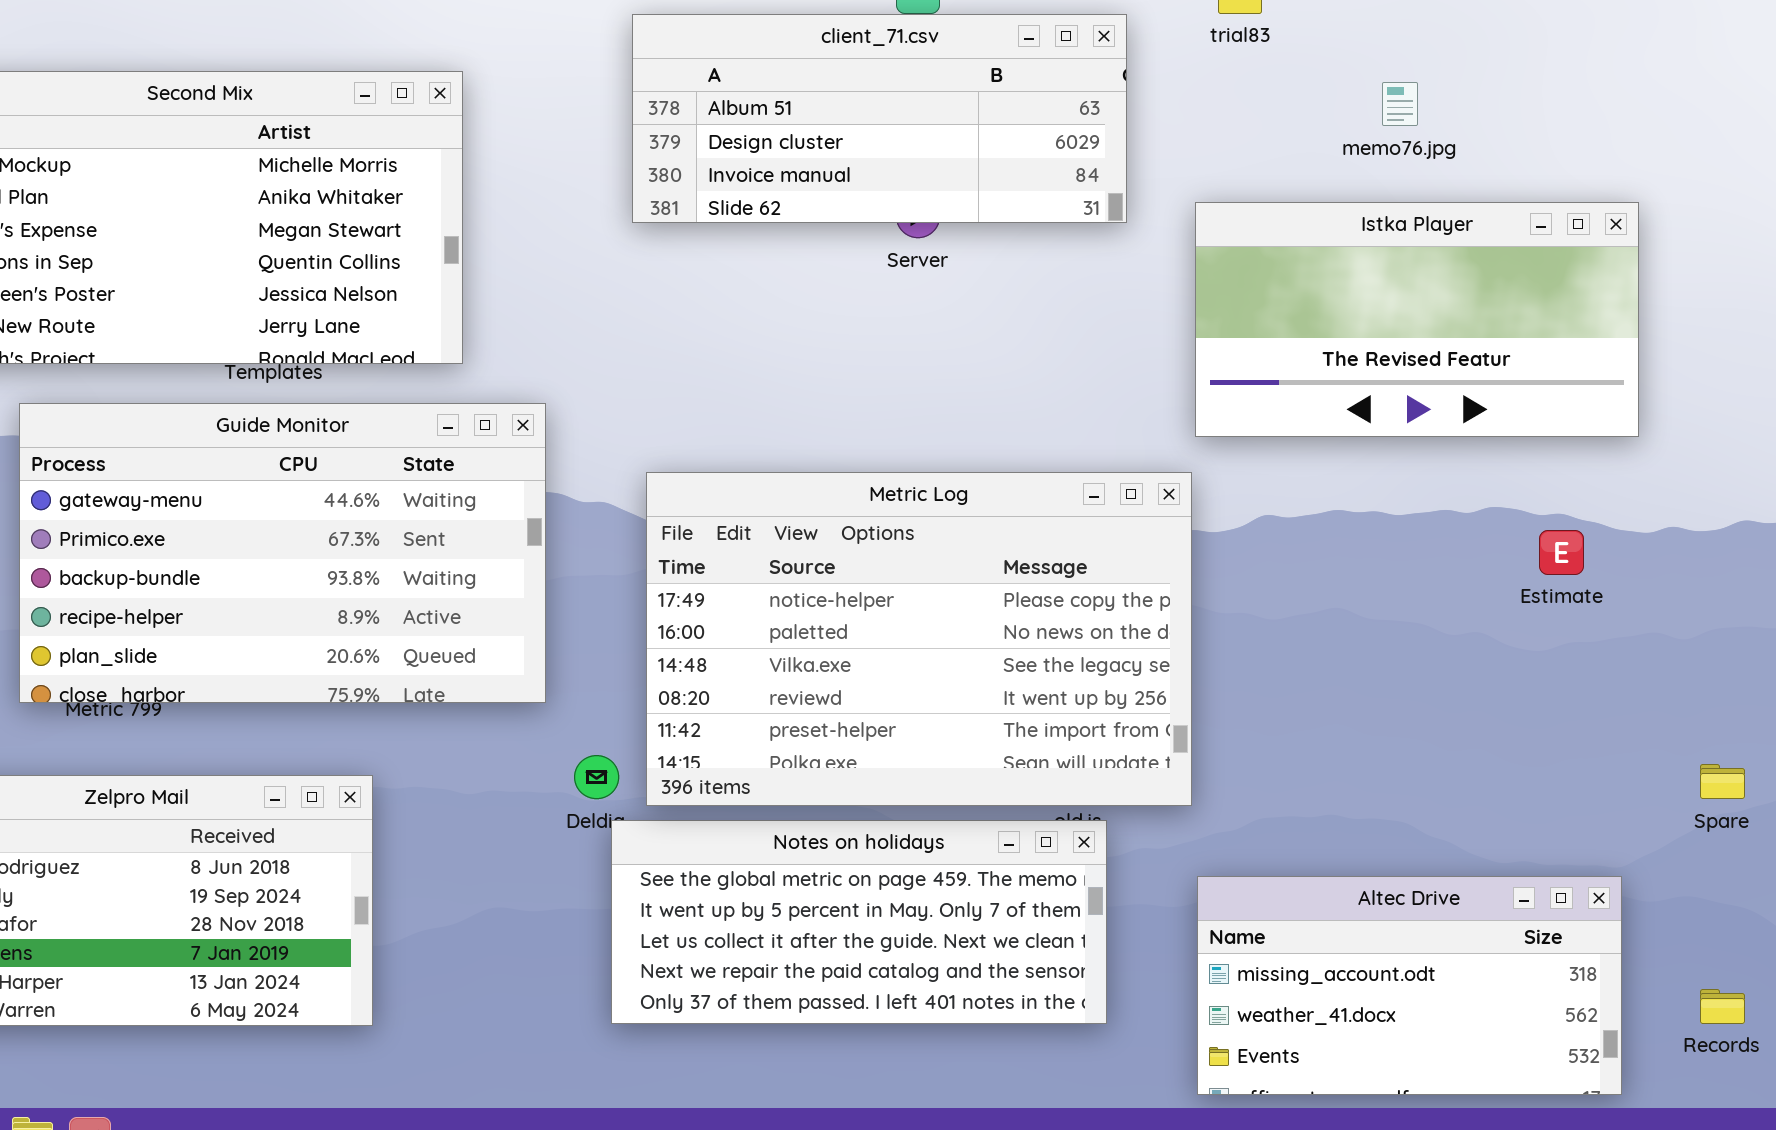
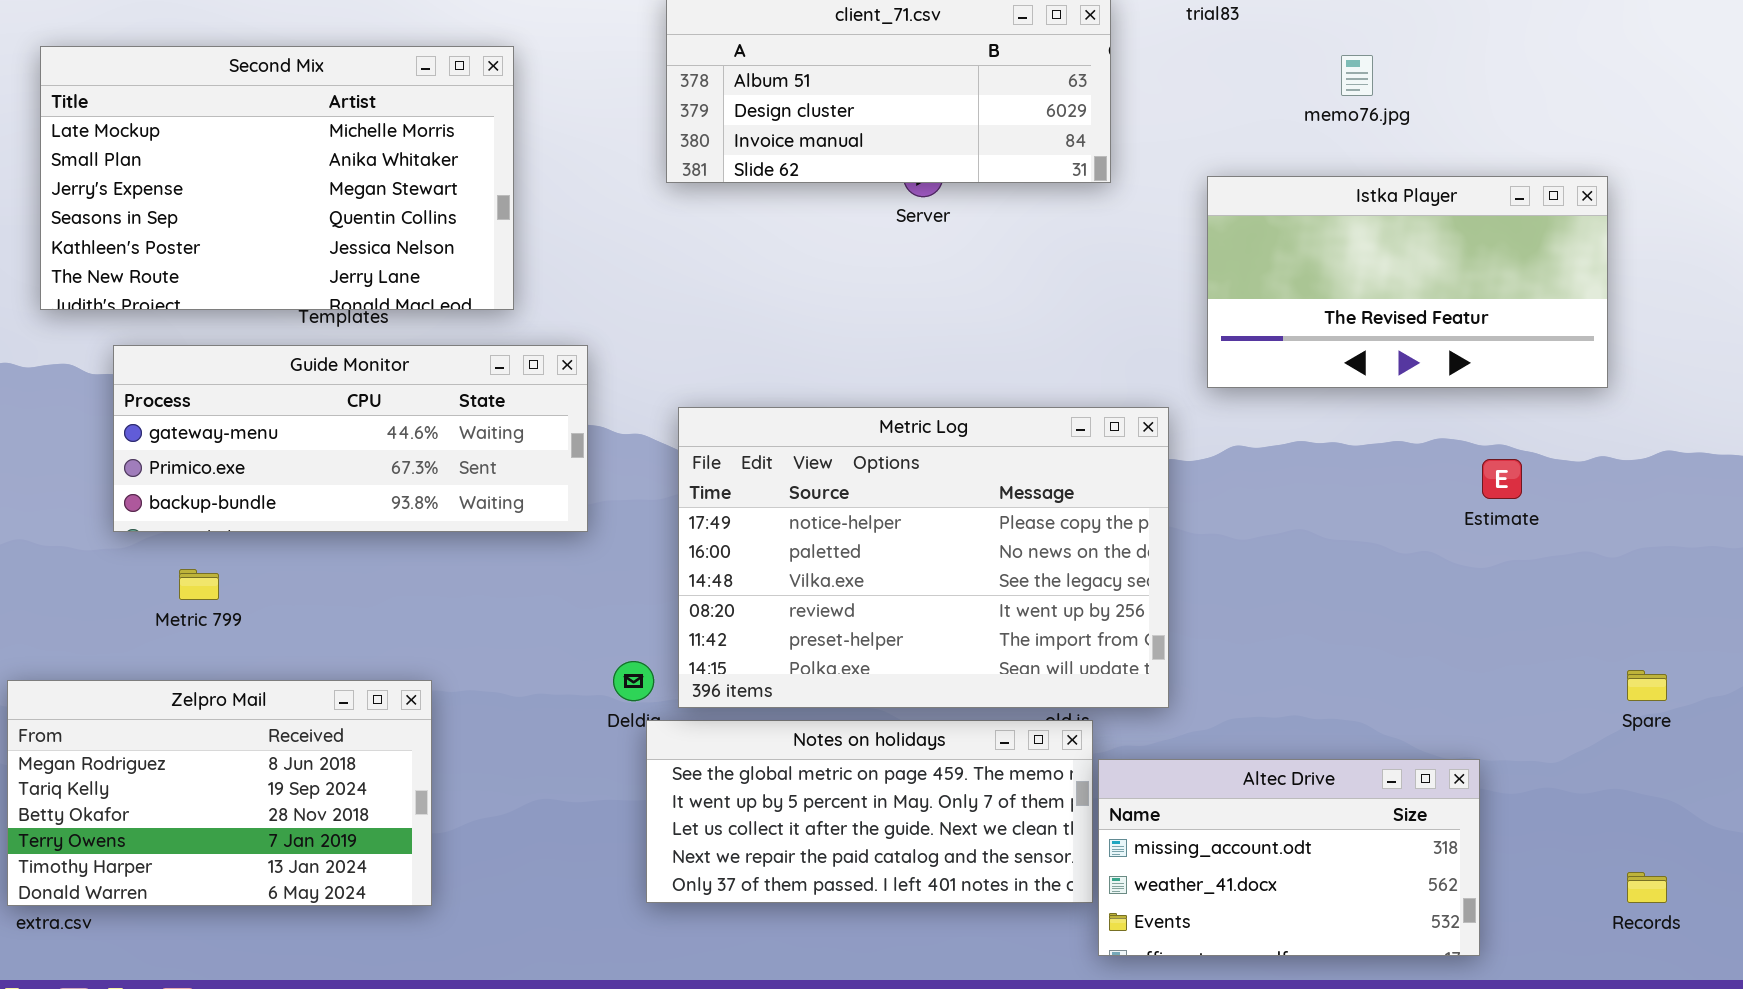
Istka Player: [1195,202,1639,437] -> [1207,176,1608,388], moved
Guide Monitor: [19,403,546,703] -> [113,345,588,532], resized
Altec Drive: [1197,876,1622,1095] -> [1098,759,1480,956], moved

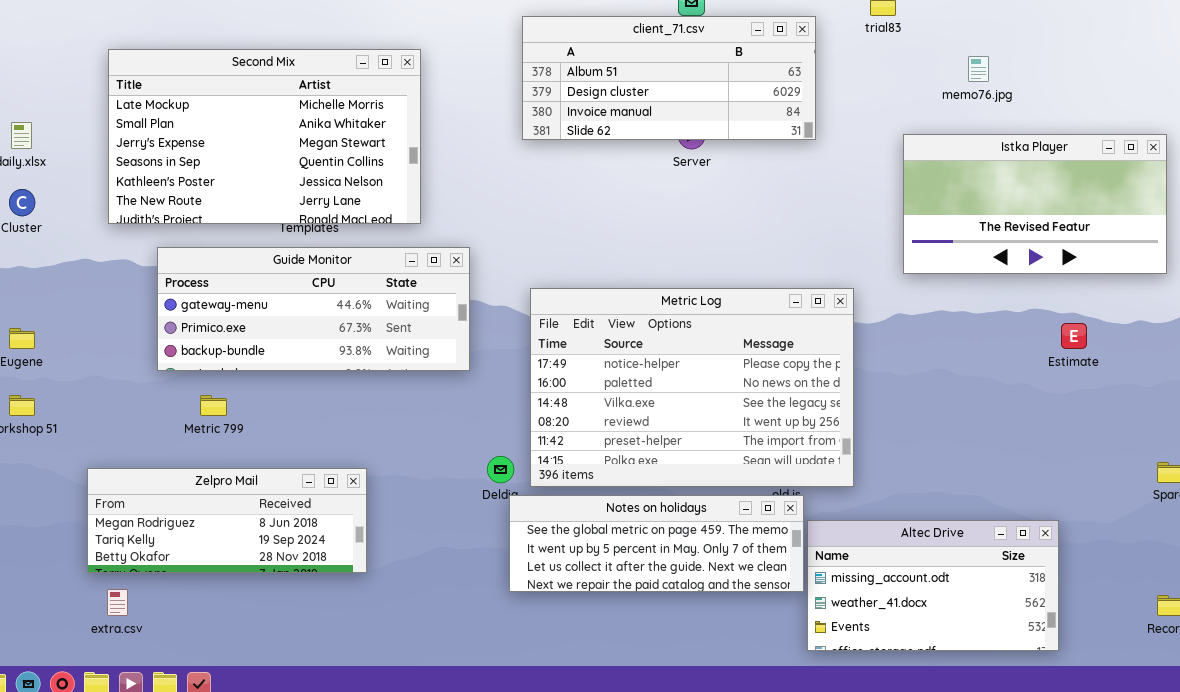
Istka Player: [1207,176,1608,388] -> [903,134,1167,274], moved
Zelpro Mail: [7,680,432,906] -> [87,468,367,573], resized
Notes on holidays: [646,720,1093,903] -> [509,495,804,592], resized

